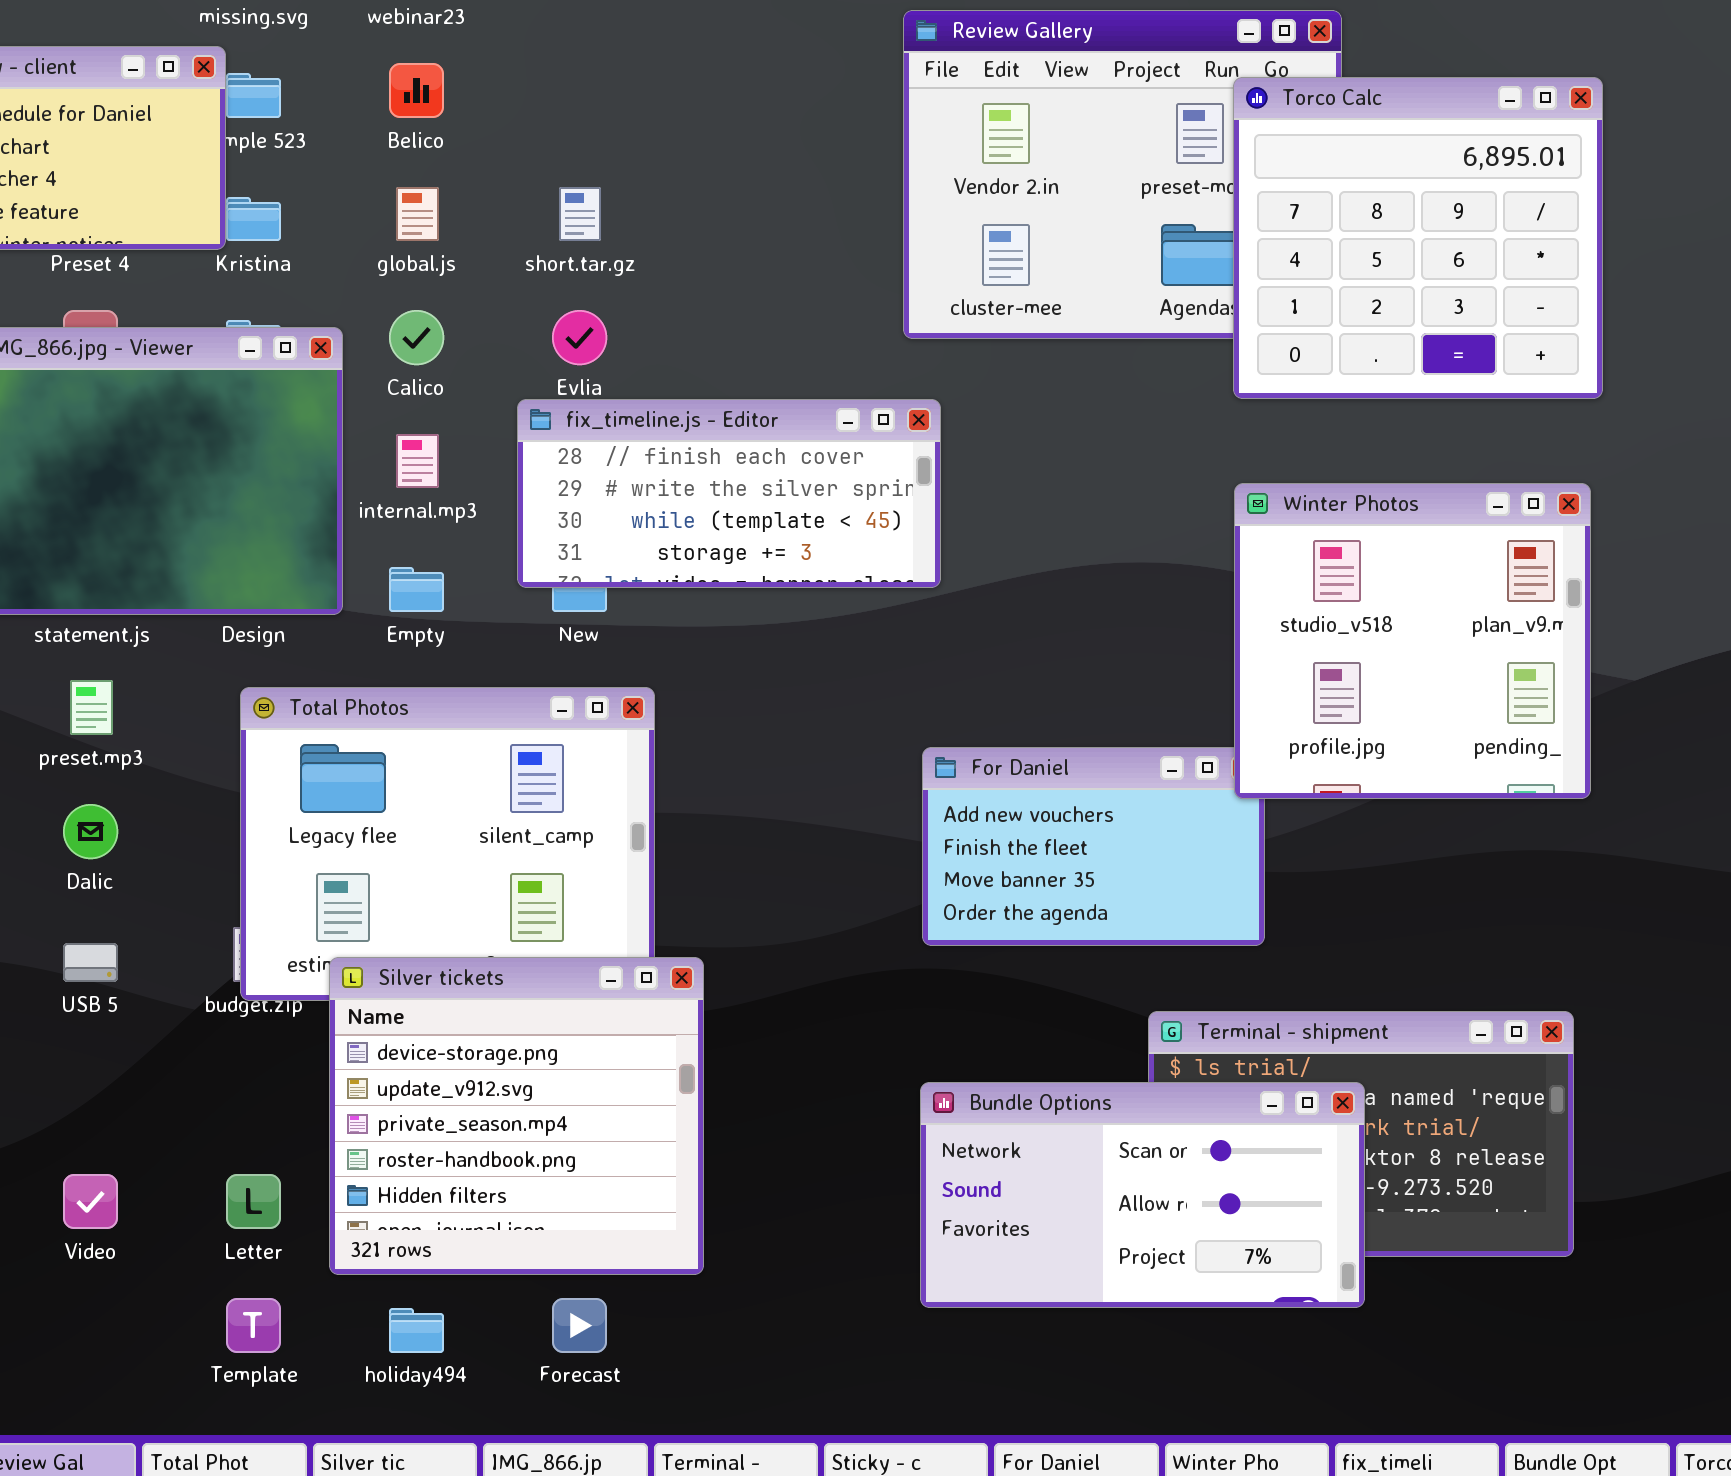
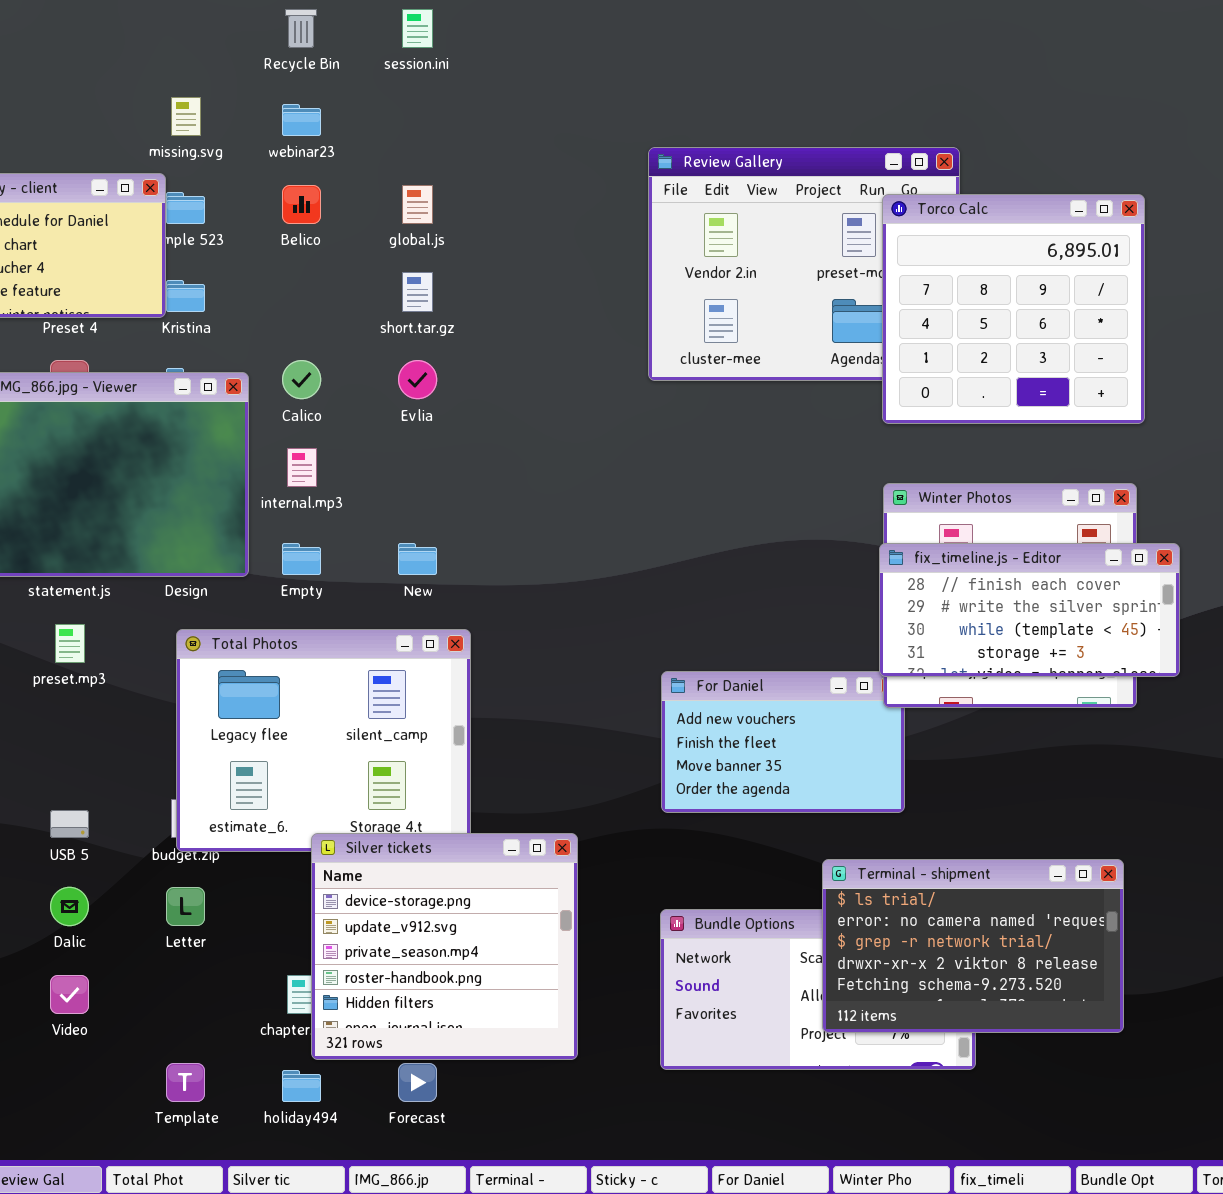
global.js: [396,187,439,241] -> [402,185,433,224], moved
fix_timeline.js - Editor: [517,399,941,588] -> [879,543,1180,677], moved
Dalic: [63,804,118,859] -> [50,887,89,926], moved
Silver tickets: [329,957,704,1275] -> [311,833,578,1060], moved
Terminal - shipment: [1148,1011,1574,1257] -> [822,859,1124,1033], raised
Letter: [226,1174,281,1229] -> [166,887,205,926], moved

